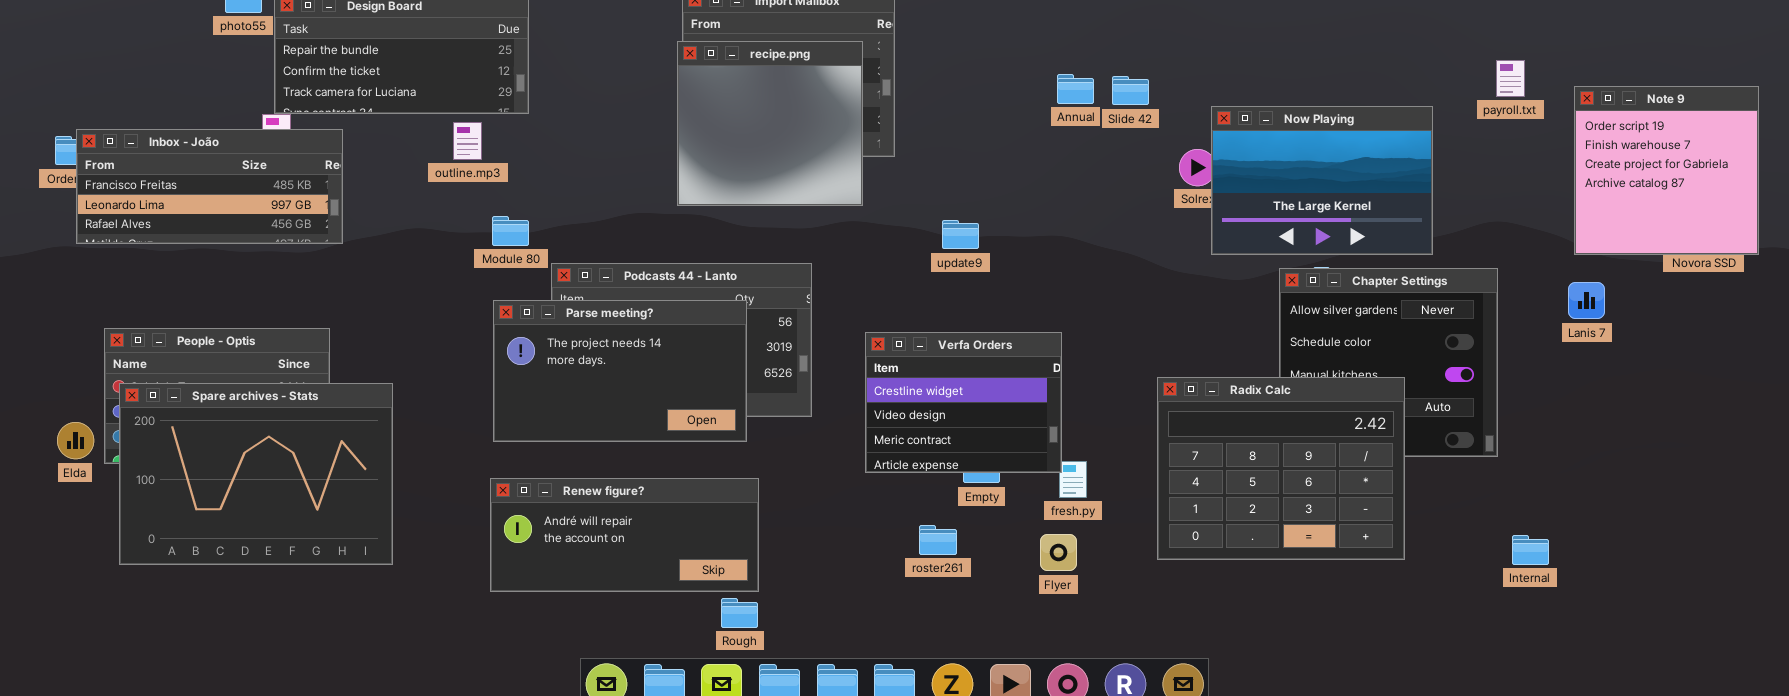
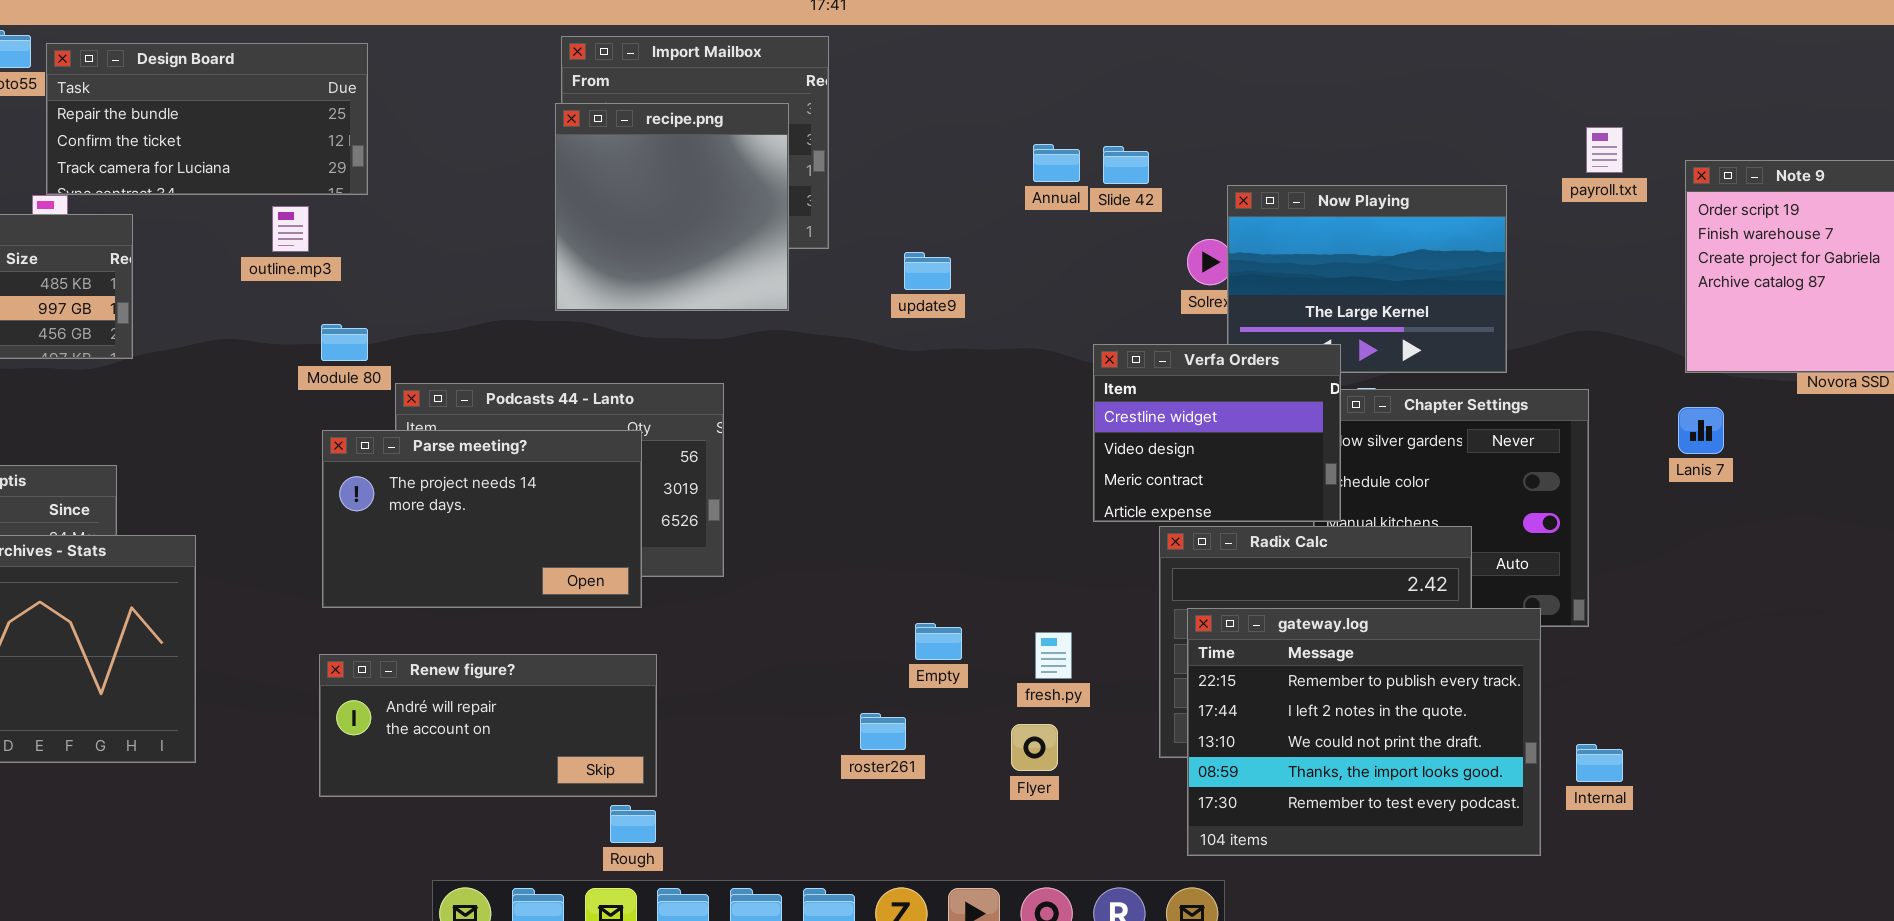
update9: [942,220,979,249] -> [904,252,951,290], moved
Verfa Orders: [865,332,1062,473] -> [1093,344,1341,522], moved
gateway.log: none -> [1187,608,1541,856], opened
Internal: [1512,535,1549,565] -> [1576,744,1623,782], moved

